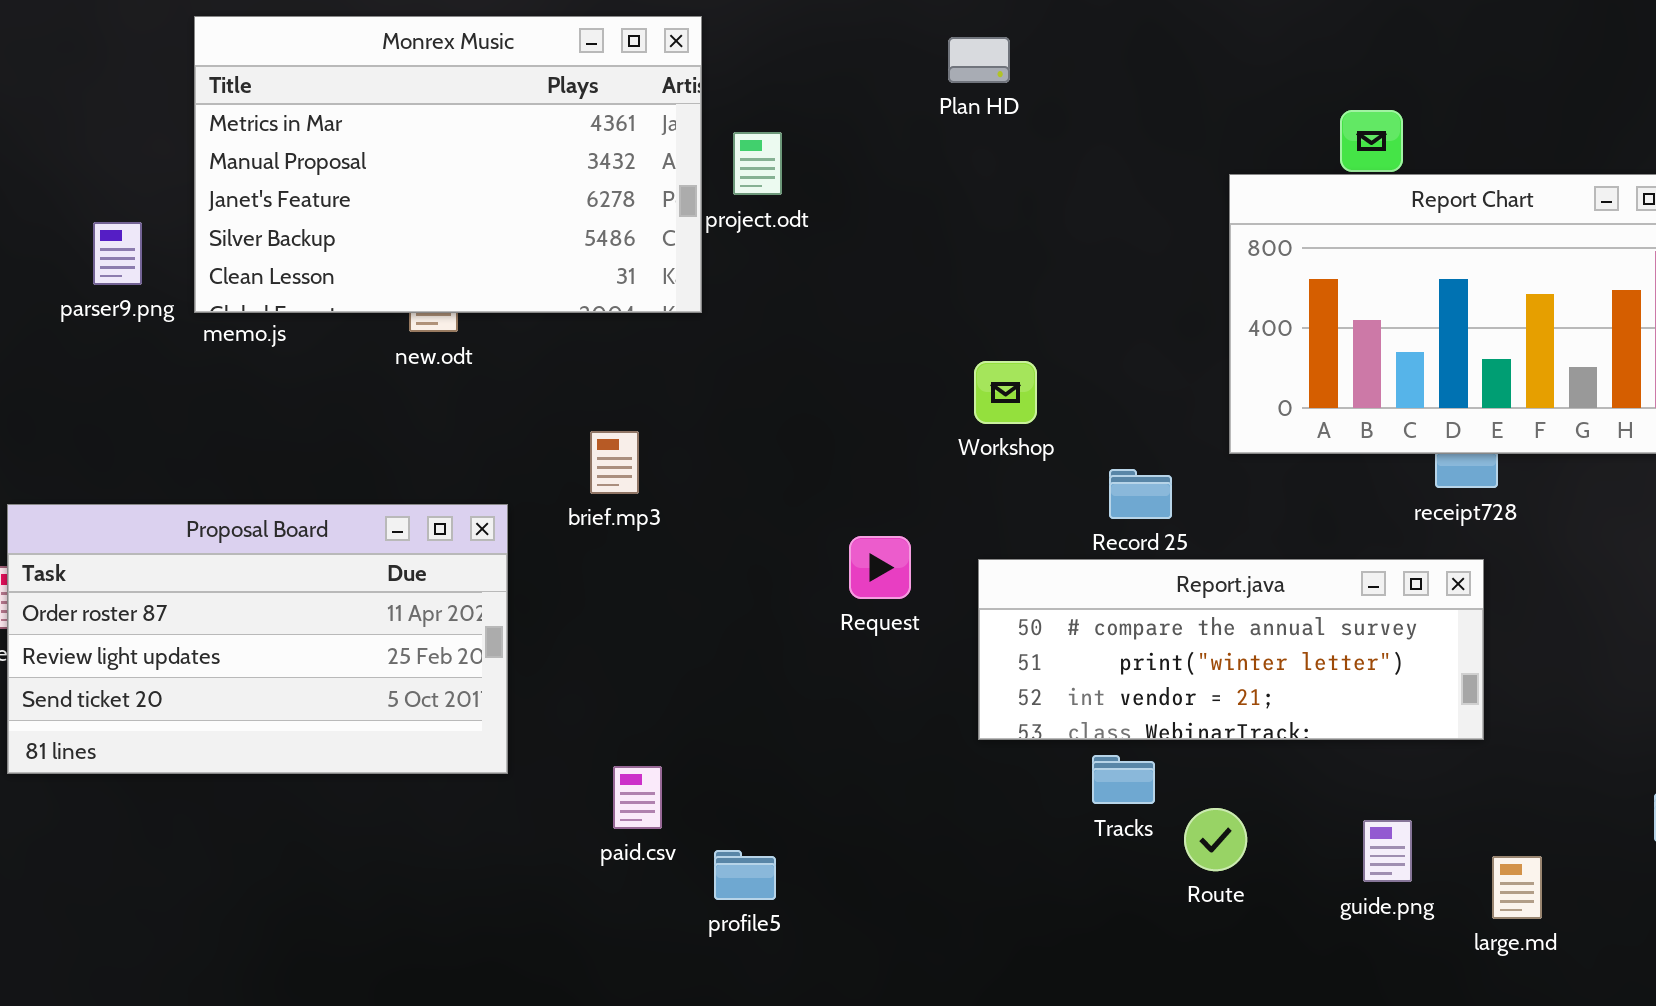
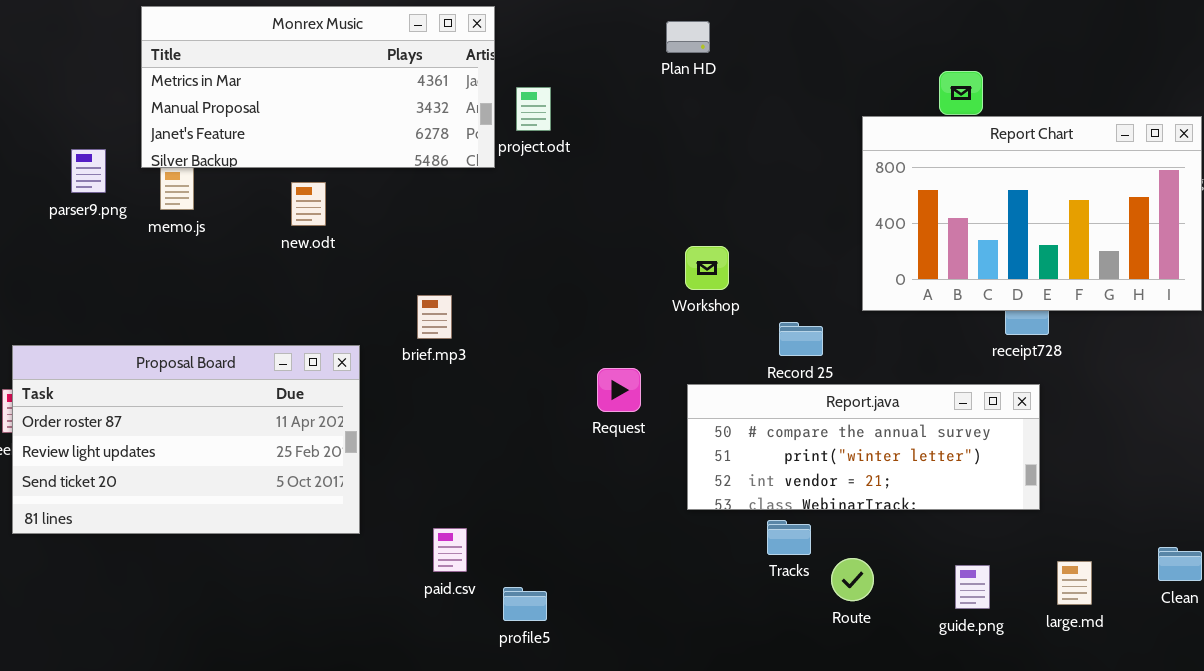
Monrex Music: [194,16,702,313] -> [141,6,495,168], resized
large.md: [1492,856,1542,919] -> [1057,561,1092,605], moved

